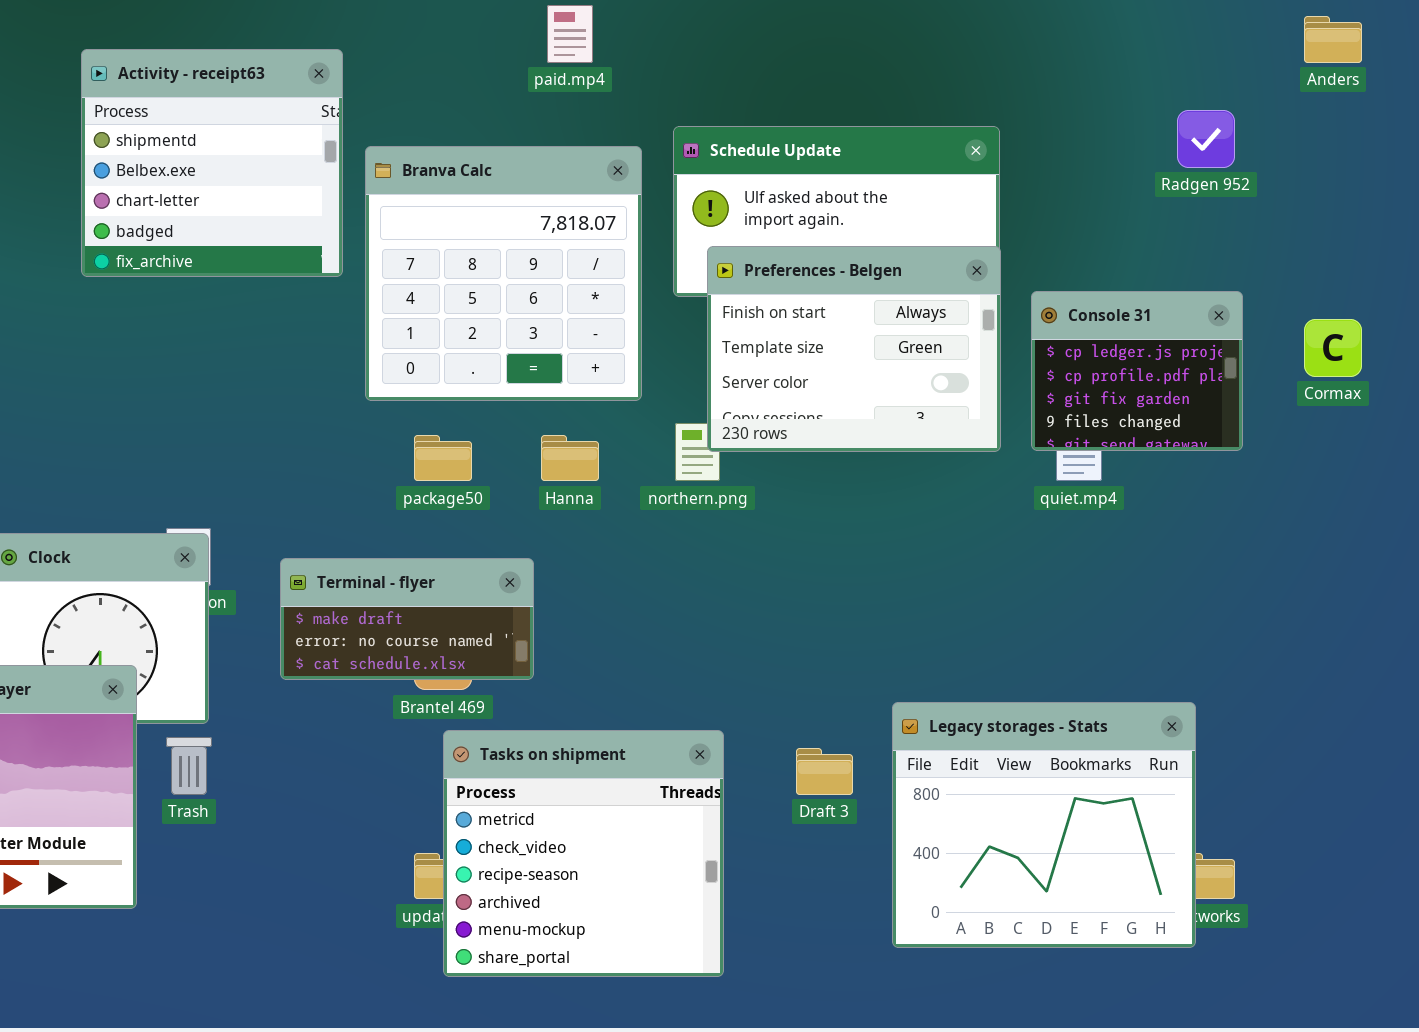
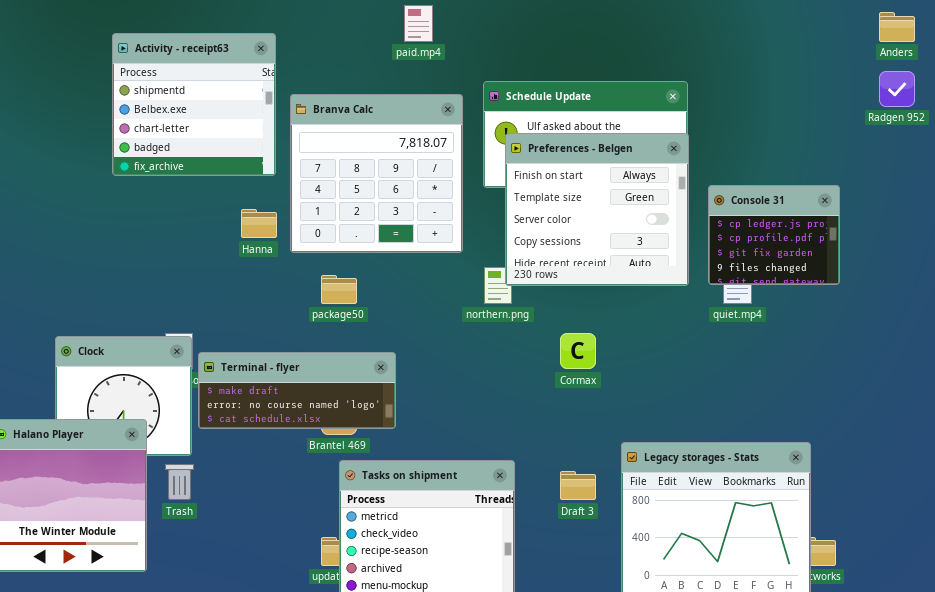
Radgen 952: [1177,110,1235,168] -> [879,71,915,107], moved
Preferences - Belgen: [707,246,1001,452] -> [505,133,689,286], resized
Cormax: [1304,319,1362,377] -> [560,333,596,369], moved
Hanna: [541,435,599,481] -> [241,209,277,238], moved
Terminal - flyer: [280,558,534,680] -> [198,352,396,429], resized

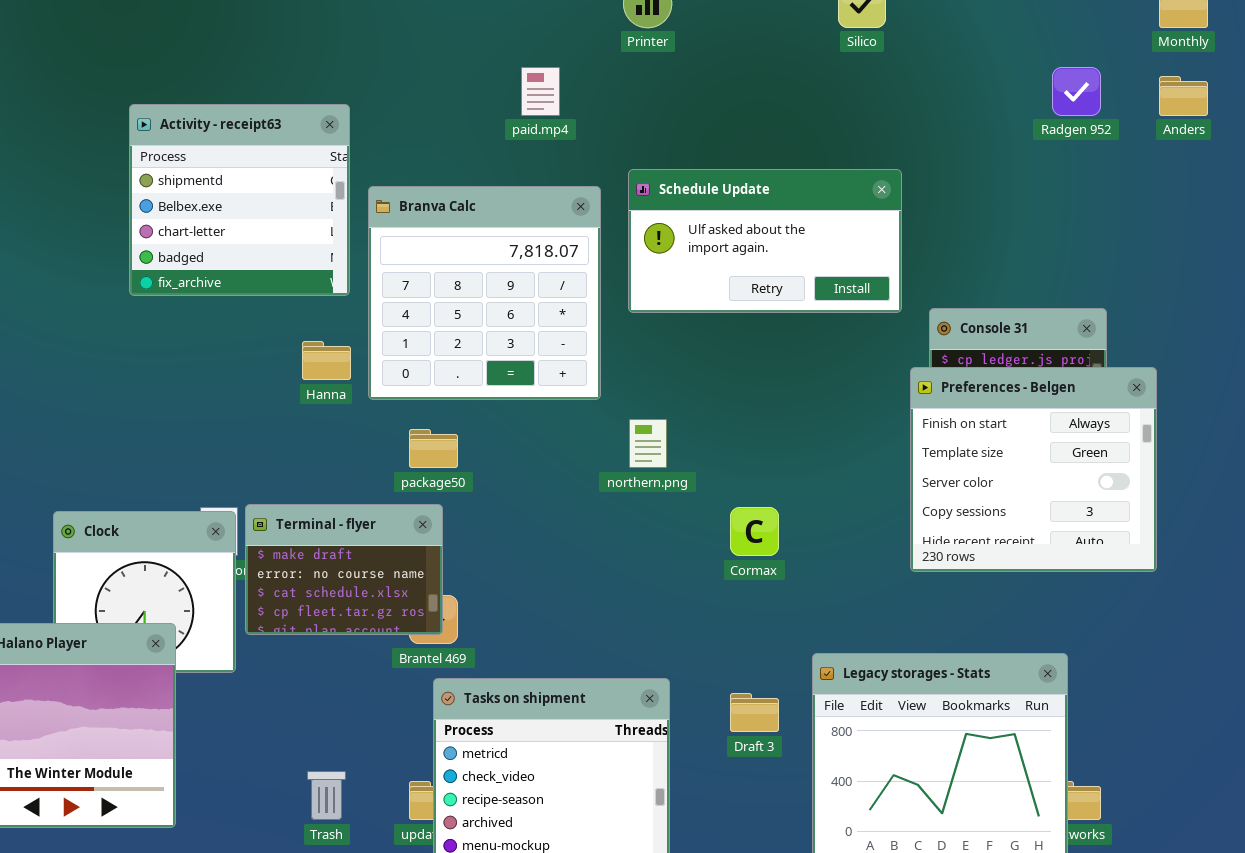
Radgen 952: [879,71,915,107] -> [1052,67,1101,116], moved
Preferences - Belgen: [505,133,689,286] -> [910,367,1157,572], moved
Terminal - flyer: [198,352,396,429] -> [245,504,443,635], resized
Trash: [165,464,194,500] -> [307,771,346,820], moved

